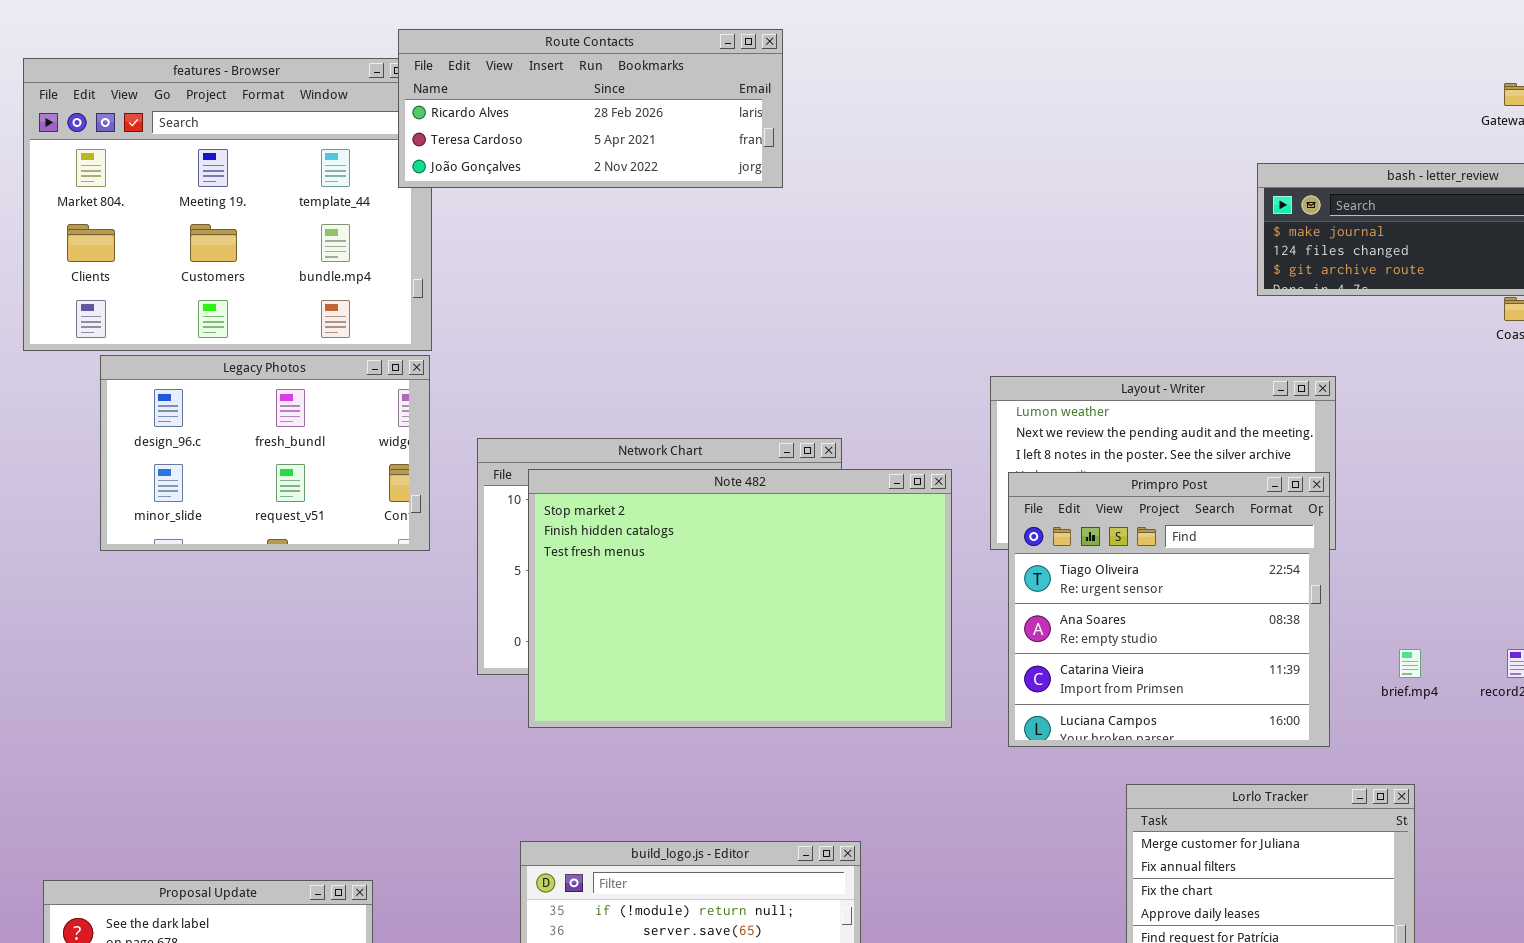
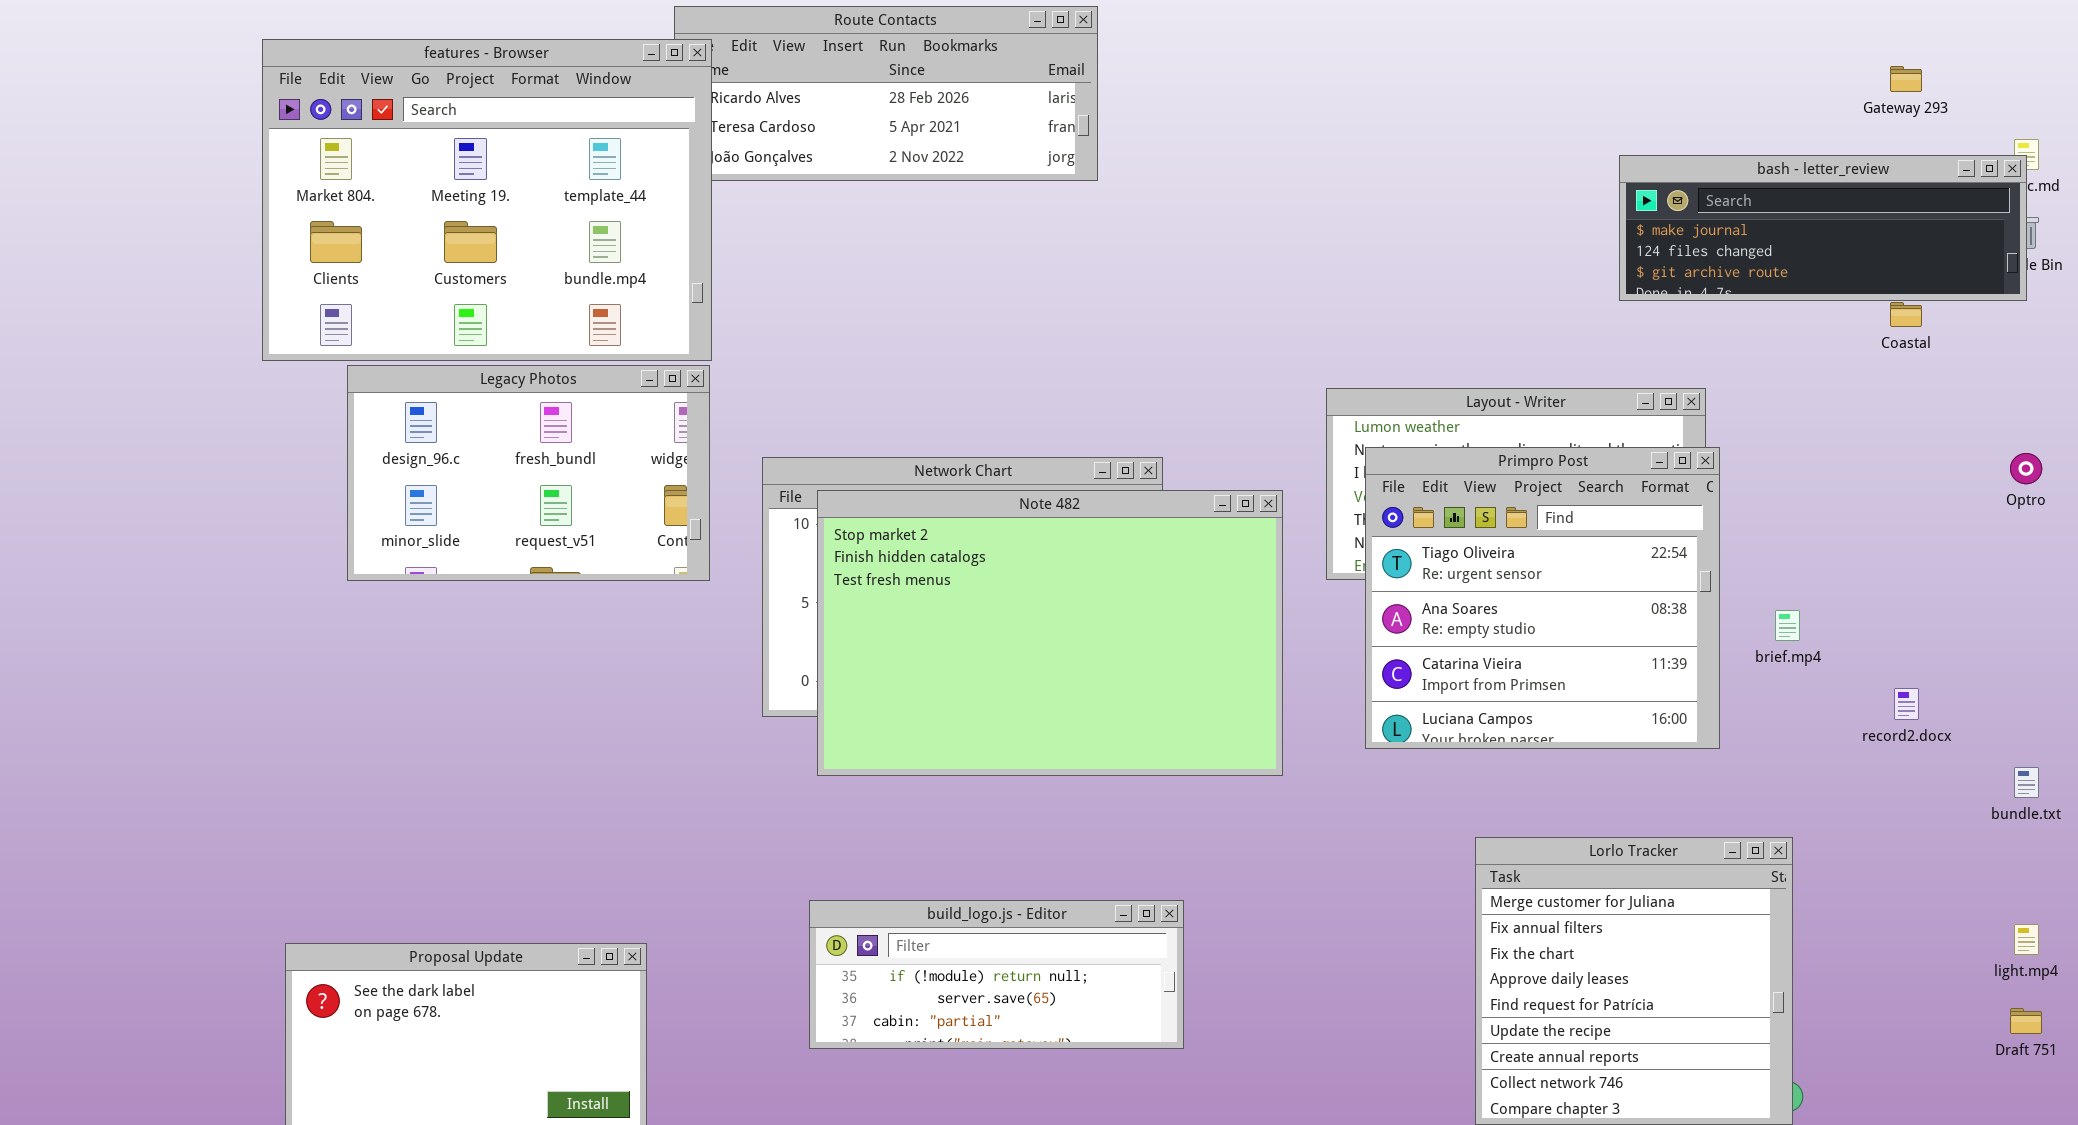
features - Browser: [23,58,432,351] -> [262,39,712,361], raised
Primpro Post: [1008,472,1330,747] -> [1365,447,1720,749], moved
brief.mp4: [1399,649,1421,678] -> [1775,610,1800,641], moved

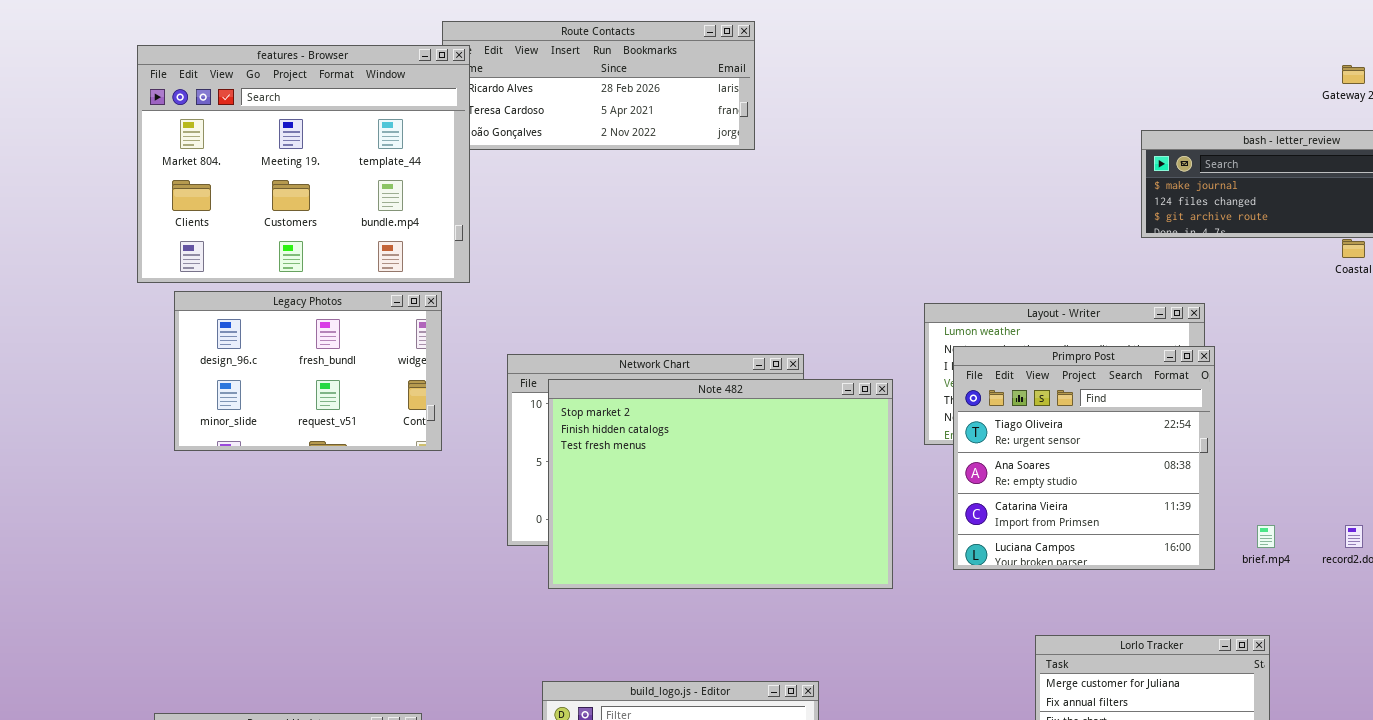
Legacy Photos: [347,365,710,581] -> [174,291,442,451], moved
brief.mp4: [1775,610,1800,641] -> [1257,525,1275,548], moved

